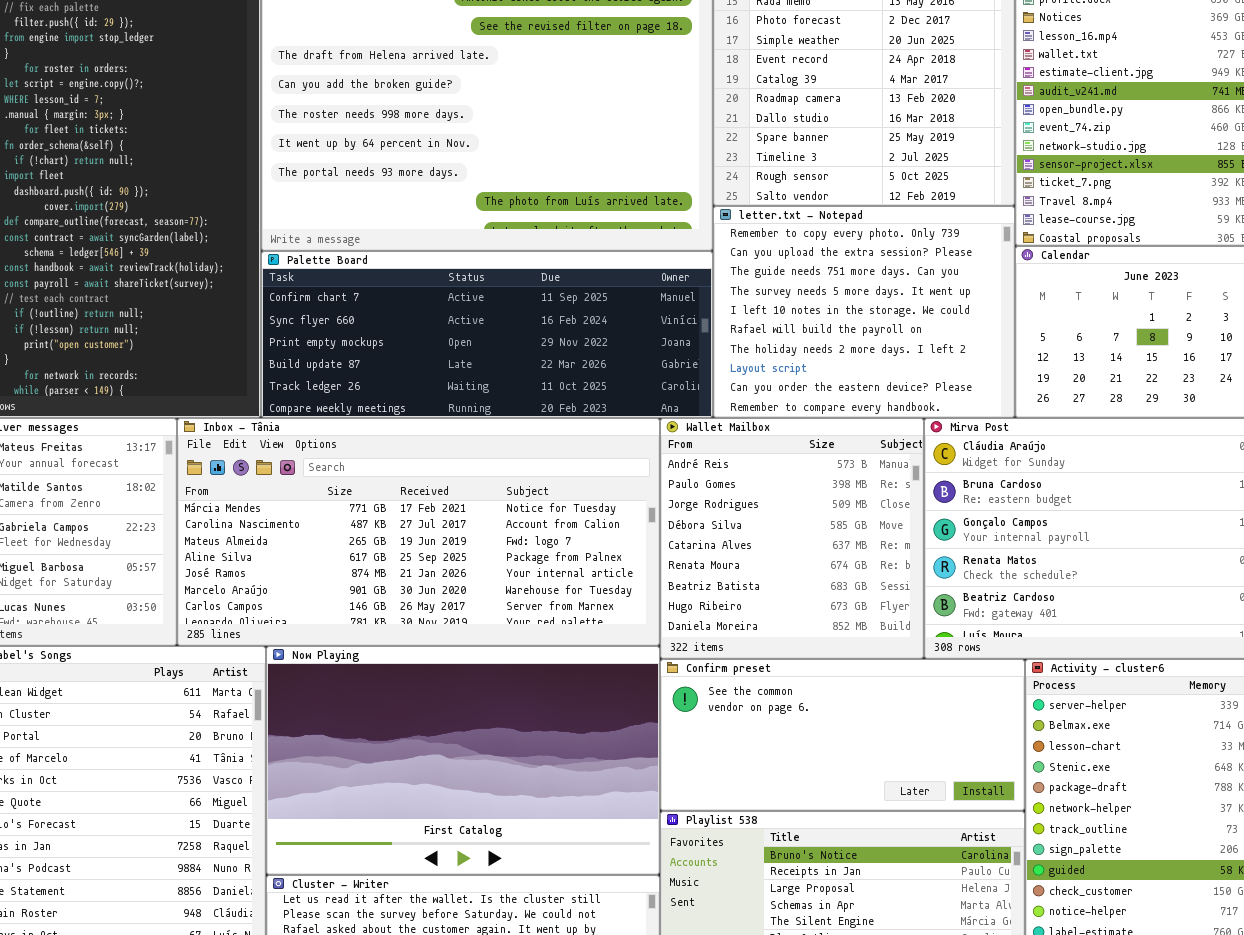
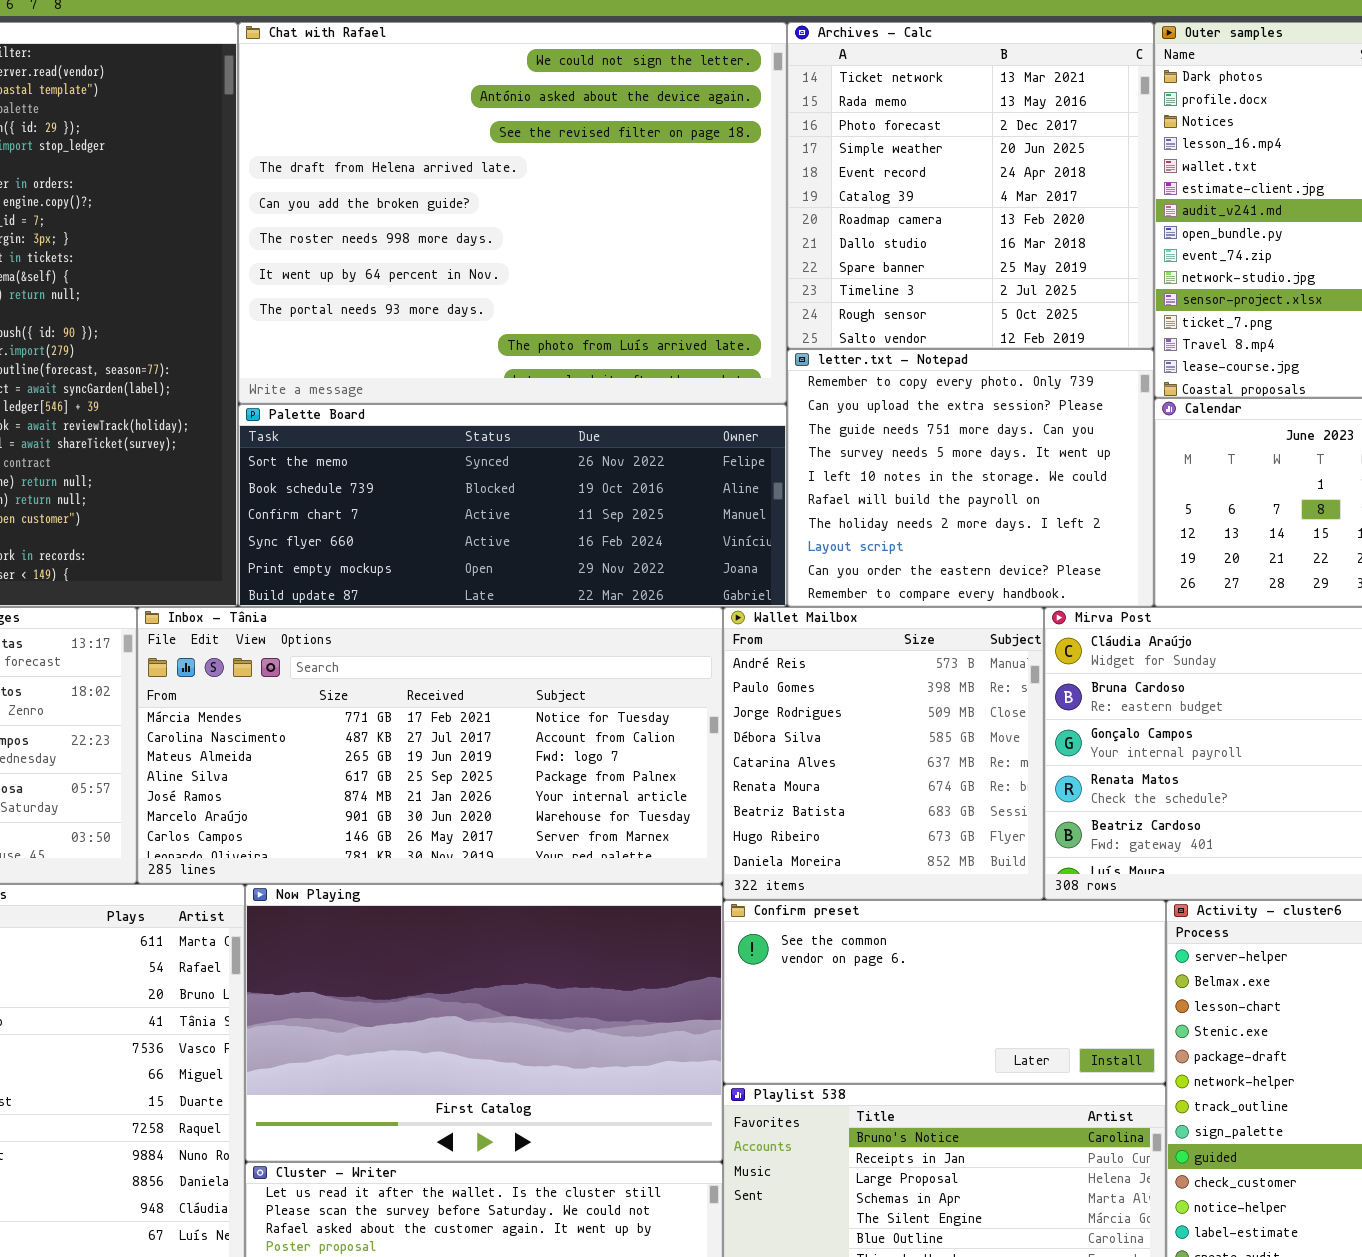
Palette Board: [261,251,713,418] -> [238,404,787,607], scrolled up 2 rows

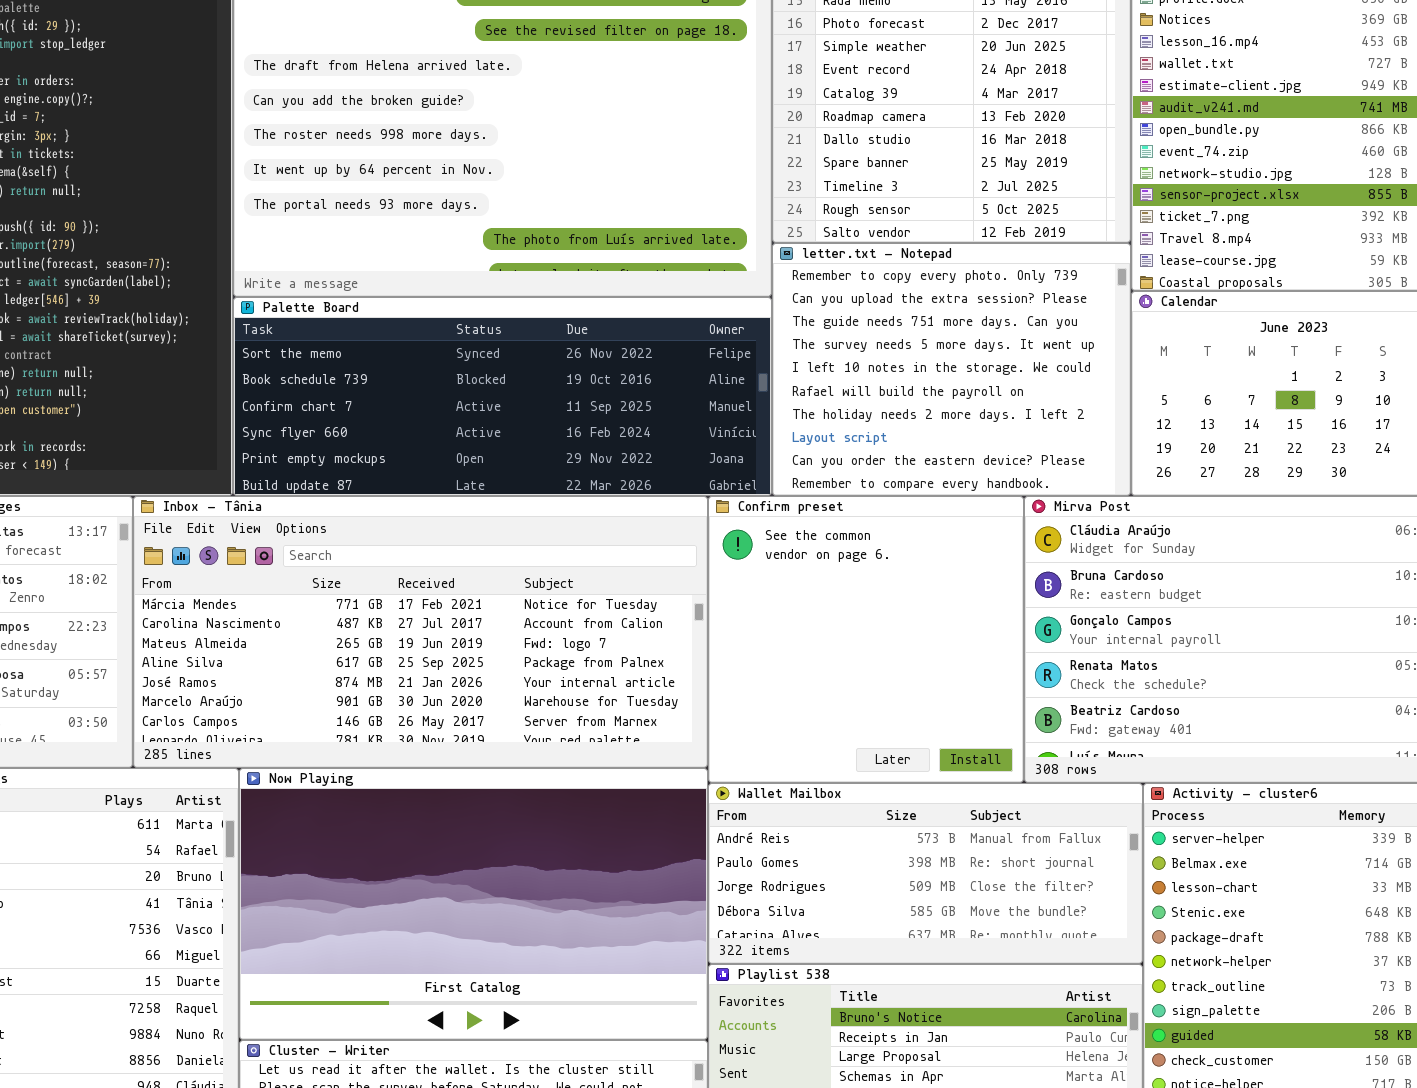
Wallet Mailbox: [723,607,1044,900] -> [708,783,1143,964], moved, resized
Confirm preset: [723,900,1166,1084] -> [708,496,1024,783], moved, resized

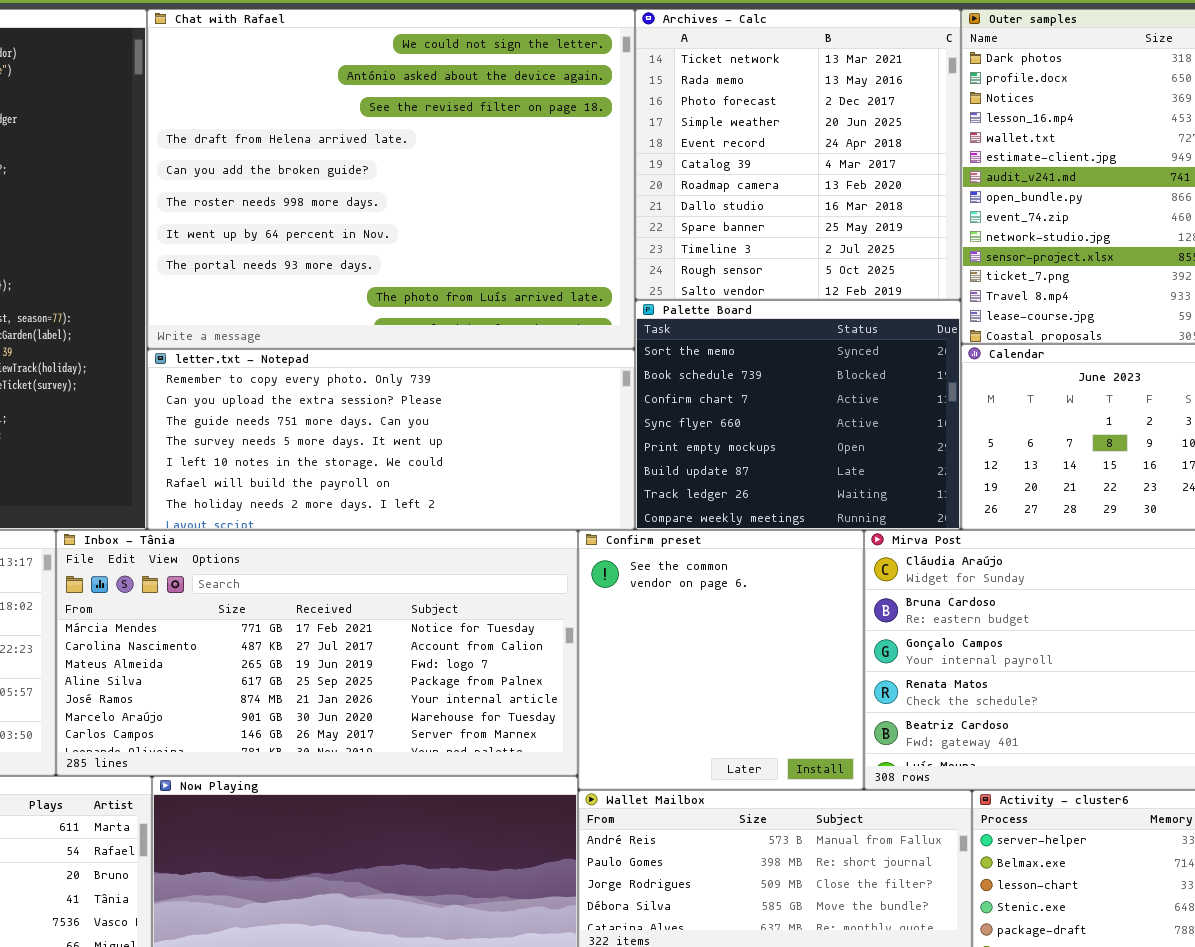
letter.txt - Notepad: [772,243,1131,496] -> [147,349,635,530], moved, resized
Palette Board: [233,297,772,496] -> [635,300,961,530], moved, resized

